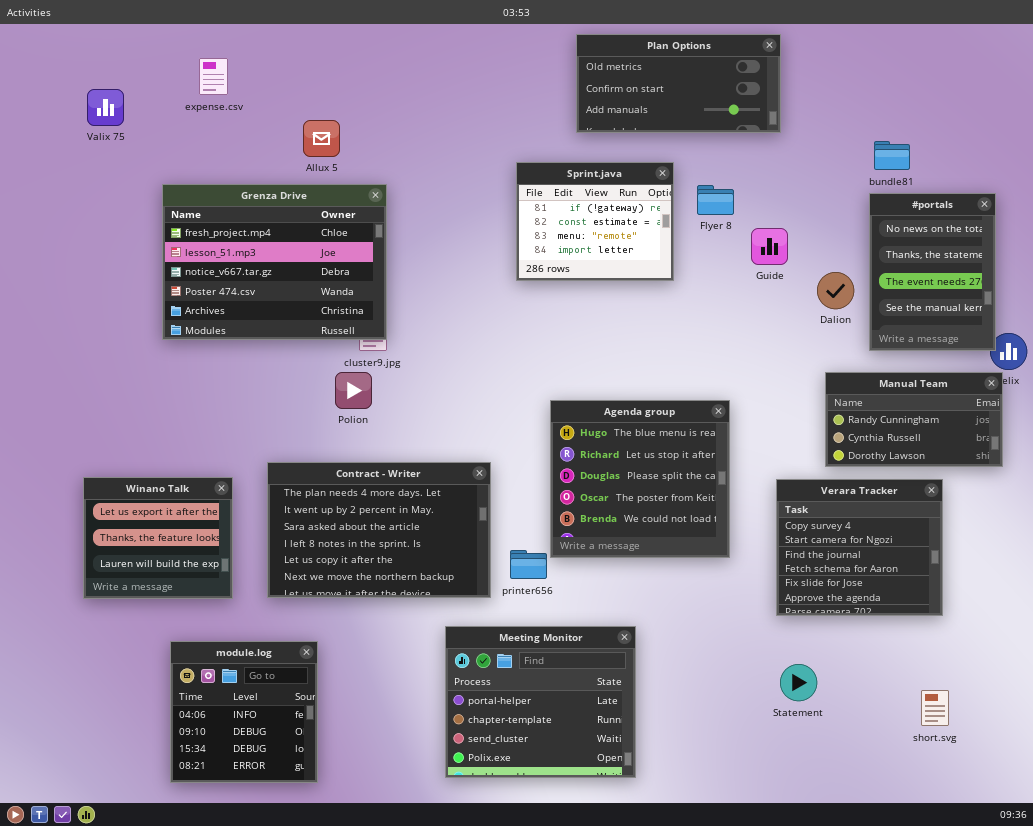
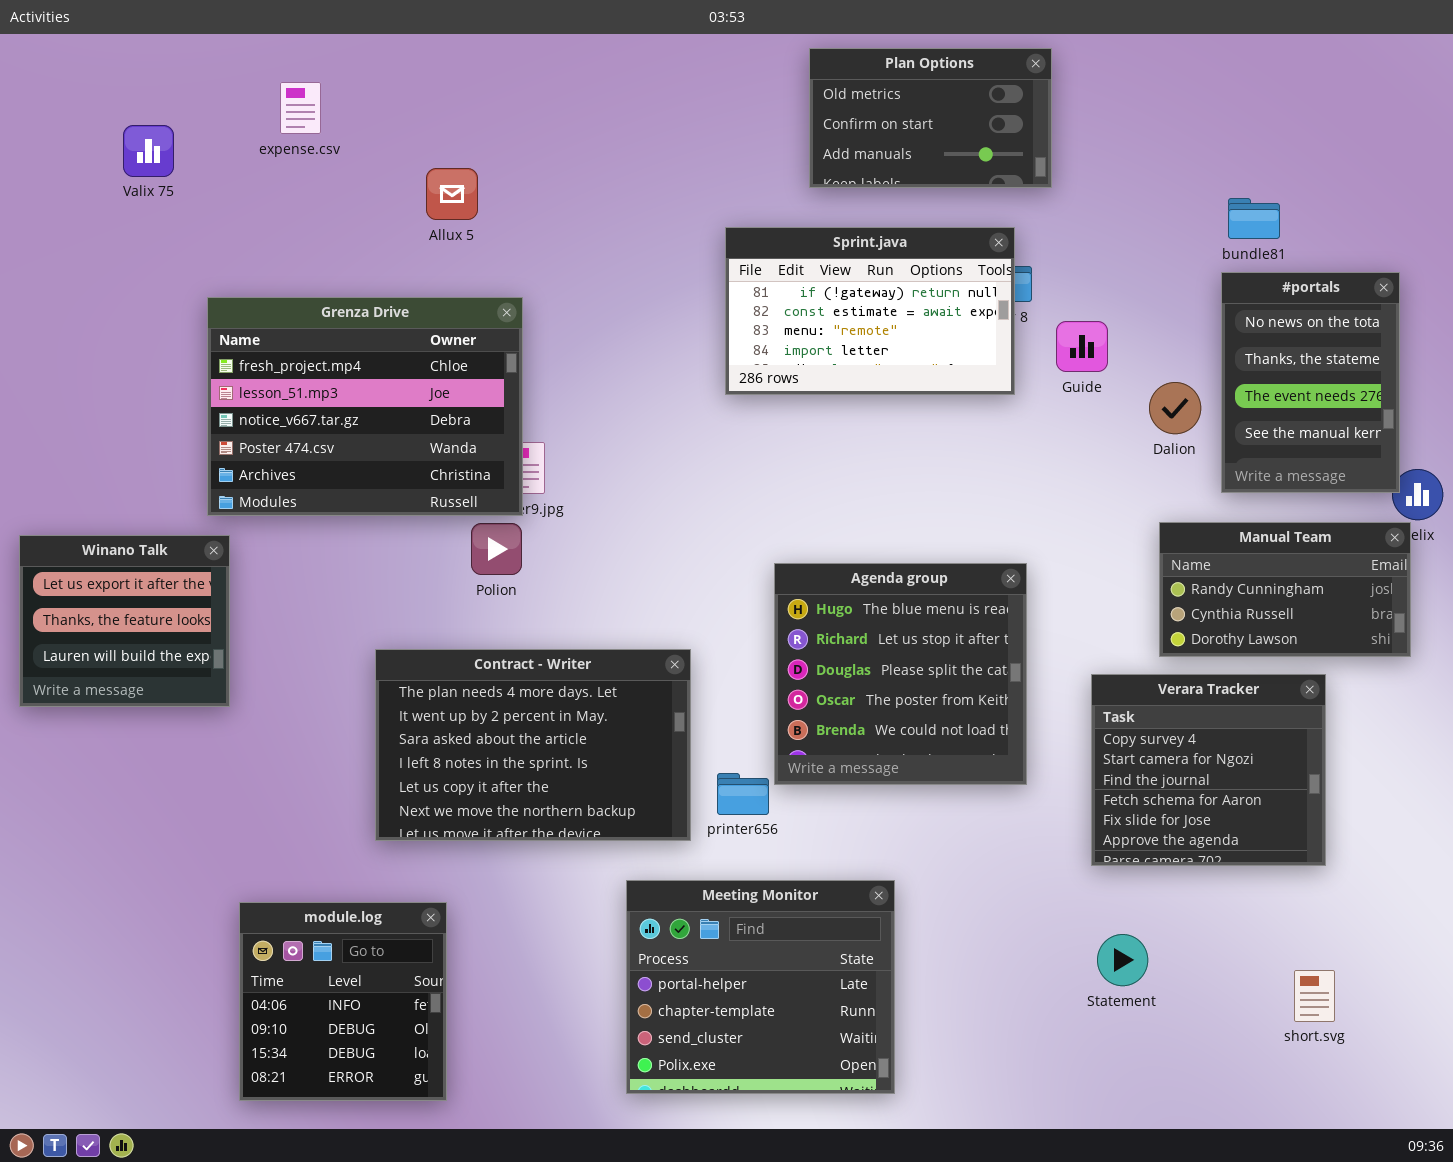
Plan Options: [576,34,781,133] -> [809,48,1052,188], resized
Sprint.java: [516,162,674,281] -> [725,227,1015,395], resized
Grenza Drive: [162,184,387,340] -> [207,297,523,516], moved
Winano Talk: [83,477,233,599] -> [19,535,230,707], moved

